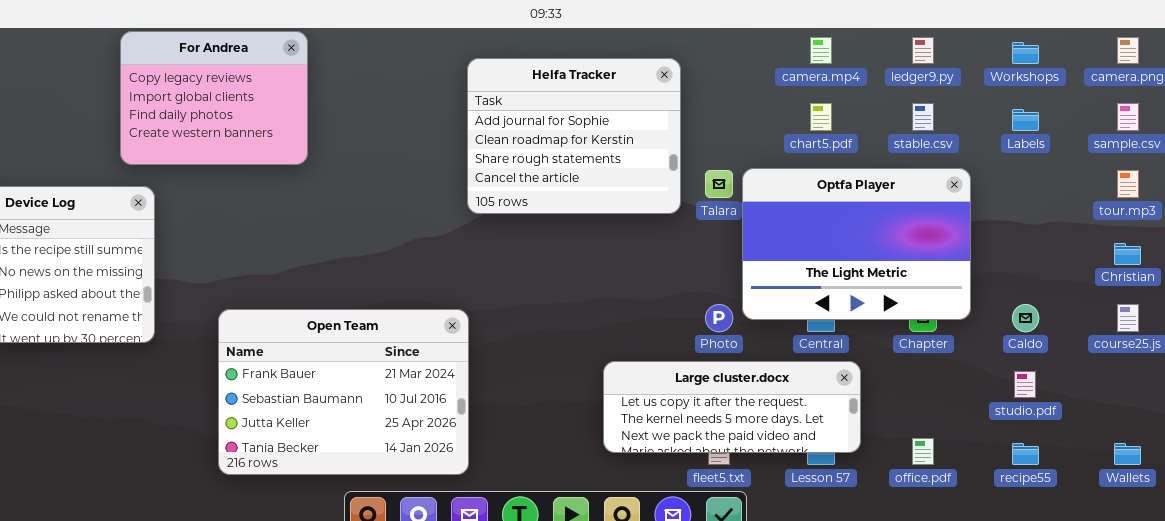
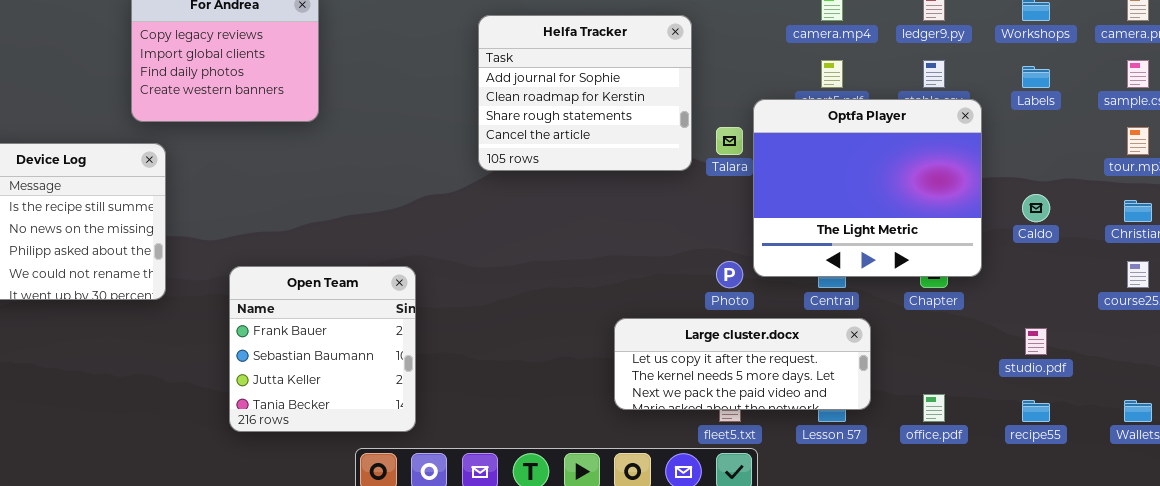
Optfa Player: [742,168,971,320] -> [753,99,982,277], resized
Caldo: [1012,304,1039,332] -> [1022,194,1050,222], moved
Open Team: [218,309,469,475] -> [229,266,416,432], resized

